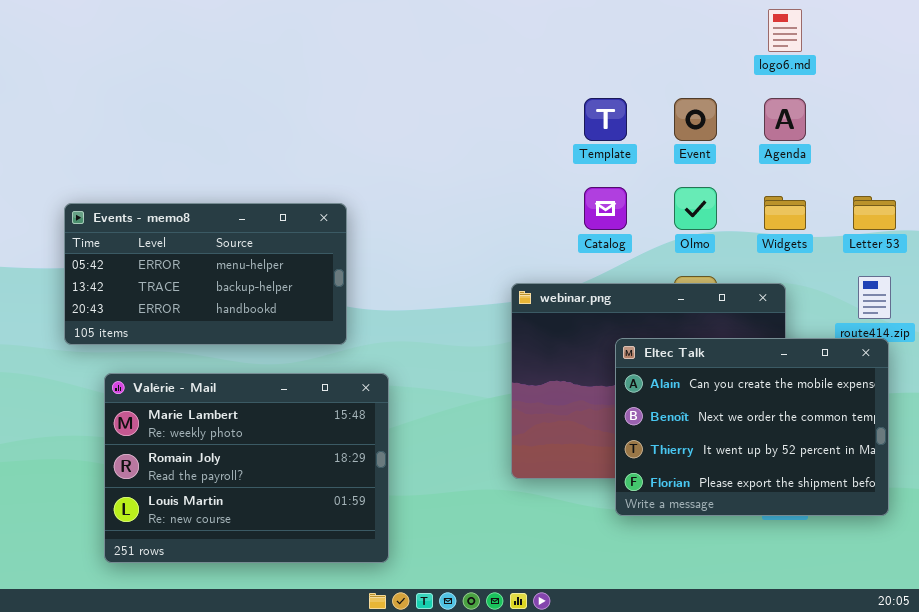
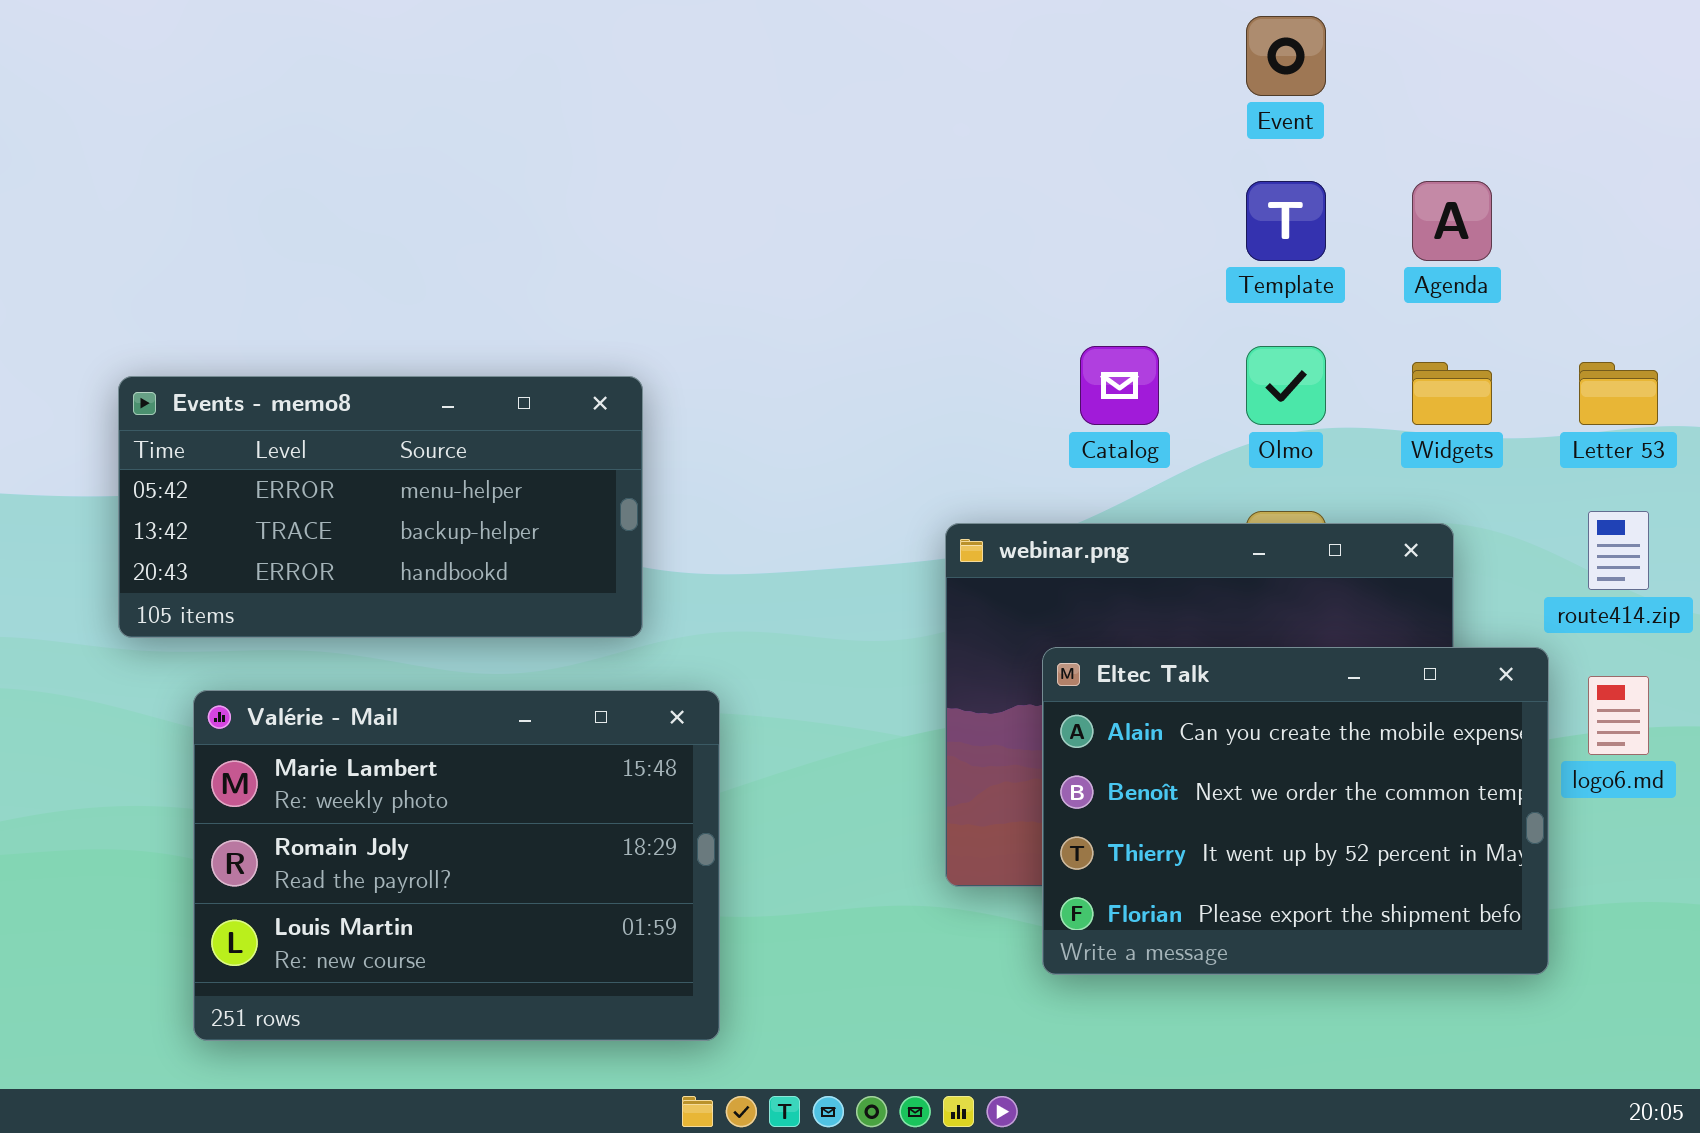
logo6.md: [768,9,802,52] -> [1588,676,1649,755], moved
Template: [584,98,627,141] -> [1246,181,1326,261], moved
Event: [674,98,717,141] -> [1246,16,1326,96], moved
Eltec Talk: [615,338,889,516] -> [1042,647,1549,975], moved

